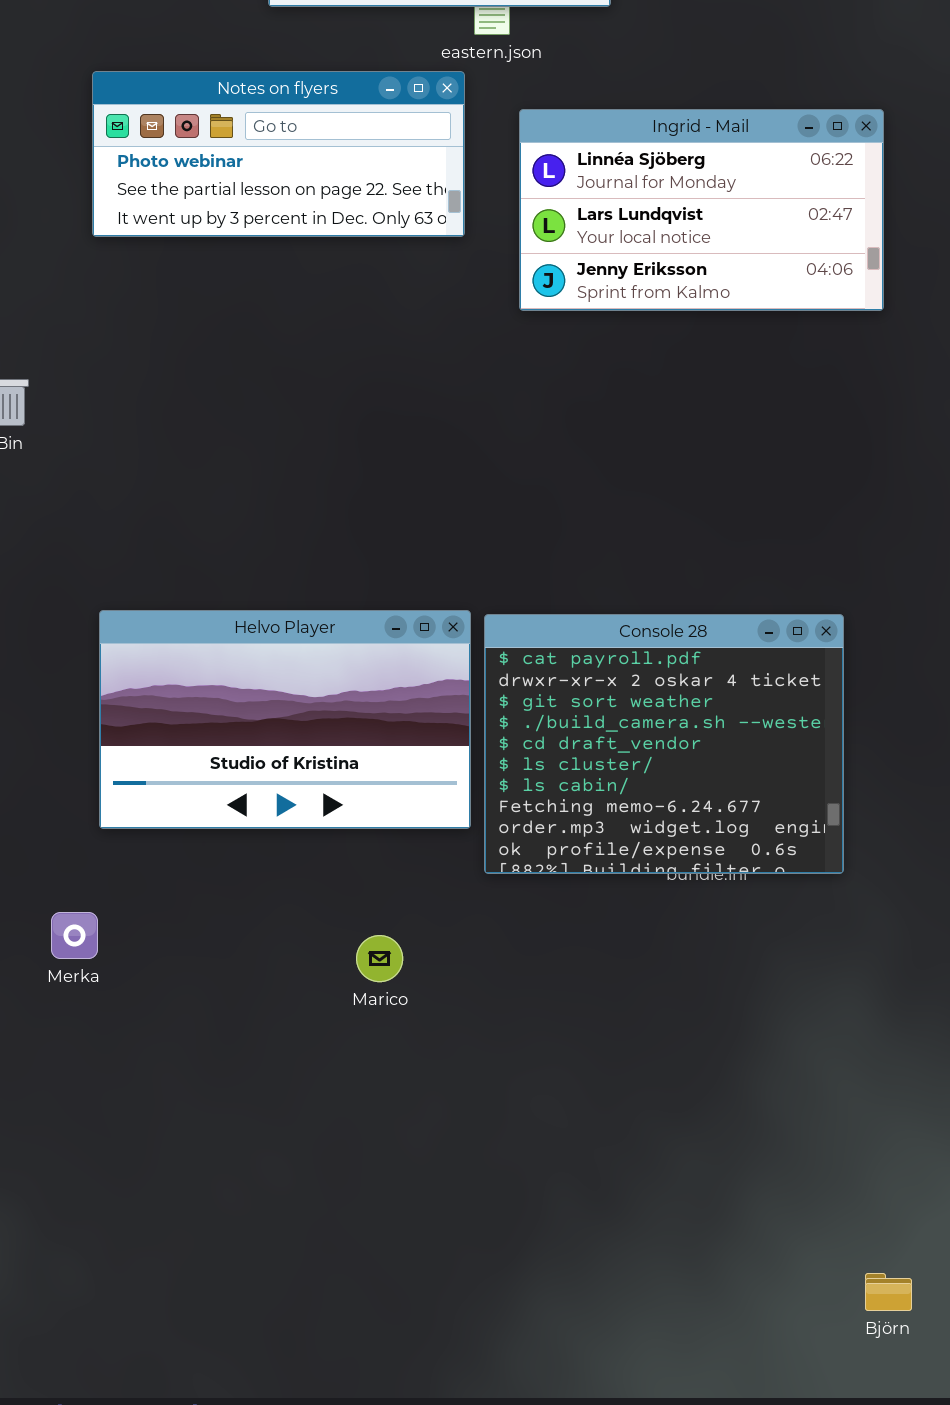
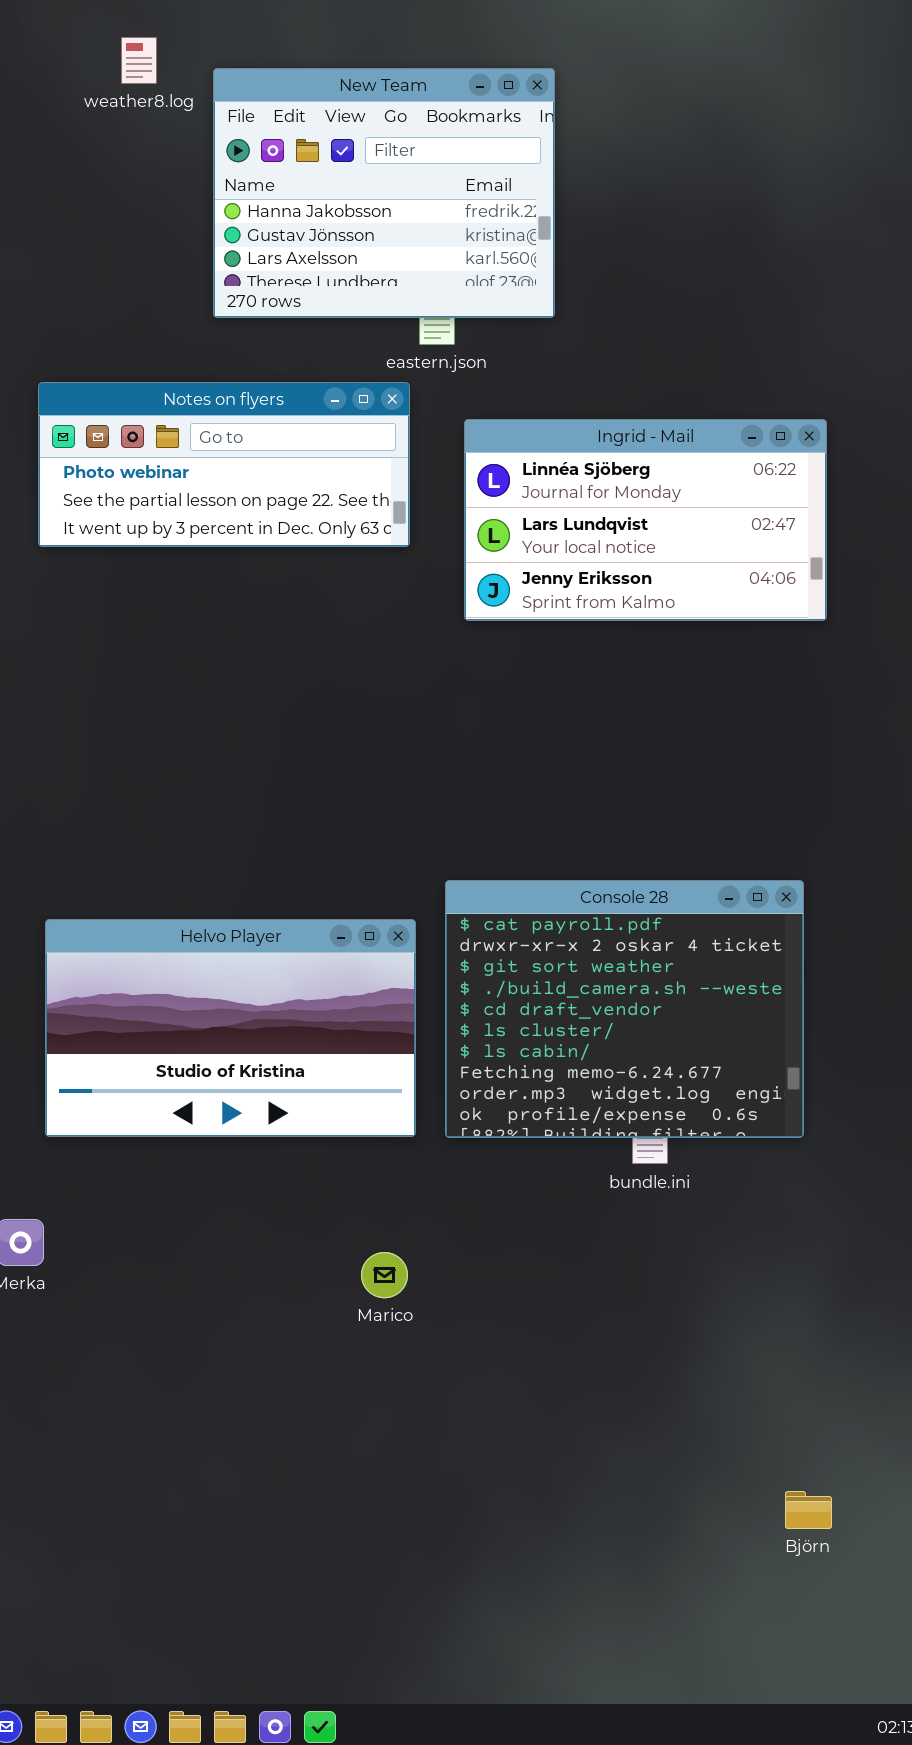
Console 28: [484,614,844,874] -> [445,880,804,1138], moved
Marico: [356,935,403,982] -> [361,1252,408,1298], moved
Björn: [865,1273,912,1311] -> [785,1491,832,1529], moved

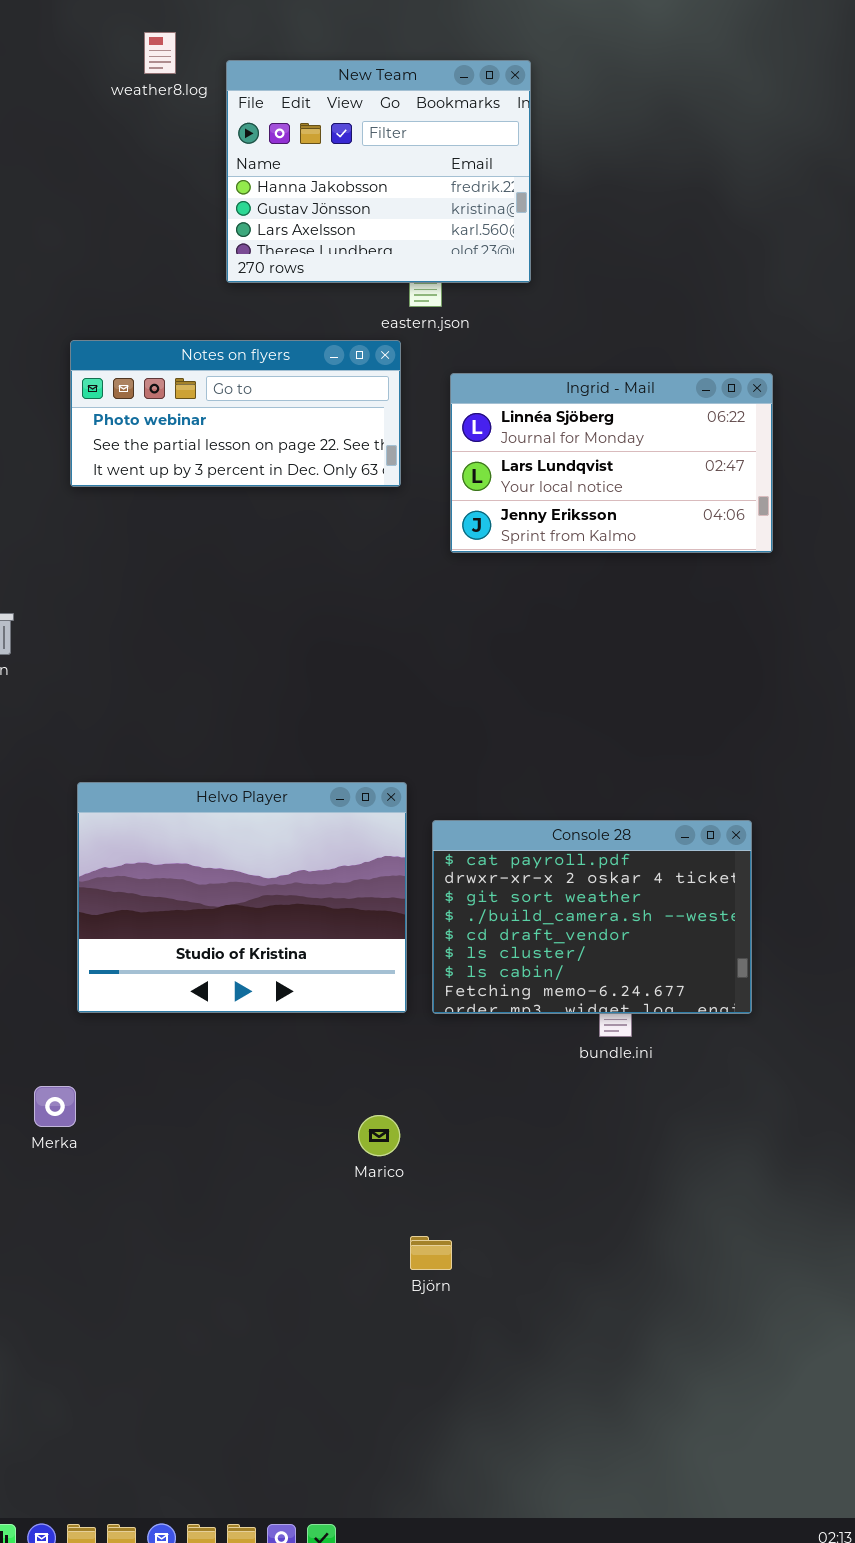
Console 28: [445,880,804,1138] -> [432,820,752,1014], resized
Helvo Player: [45,919,416,1137] -> [77,782,407,1013], resized
Björn: [785,1491,832,1529] -> [410,1236,452,1270], moved

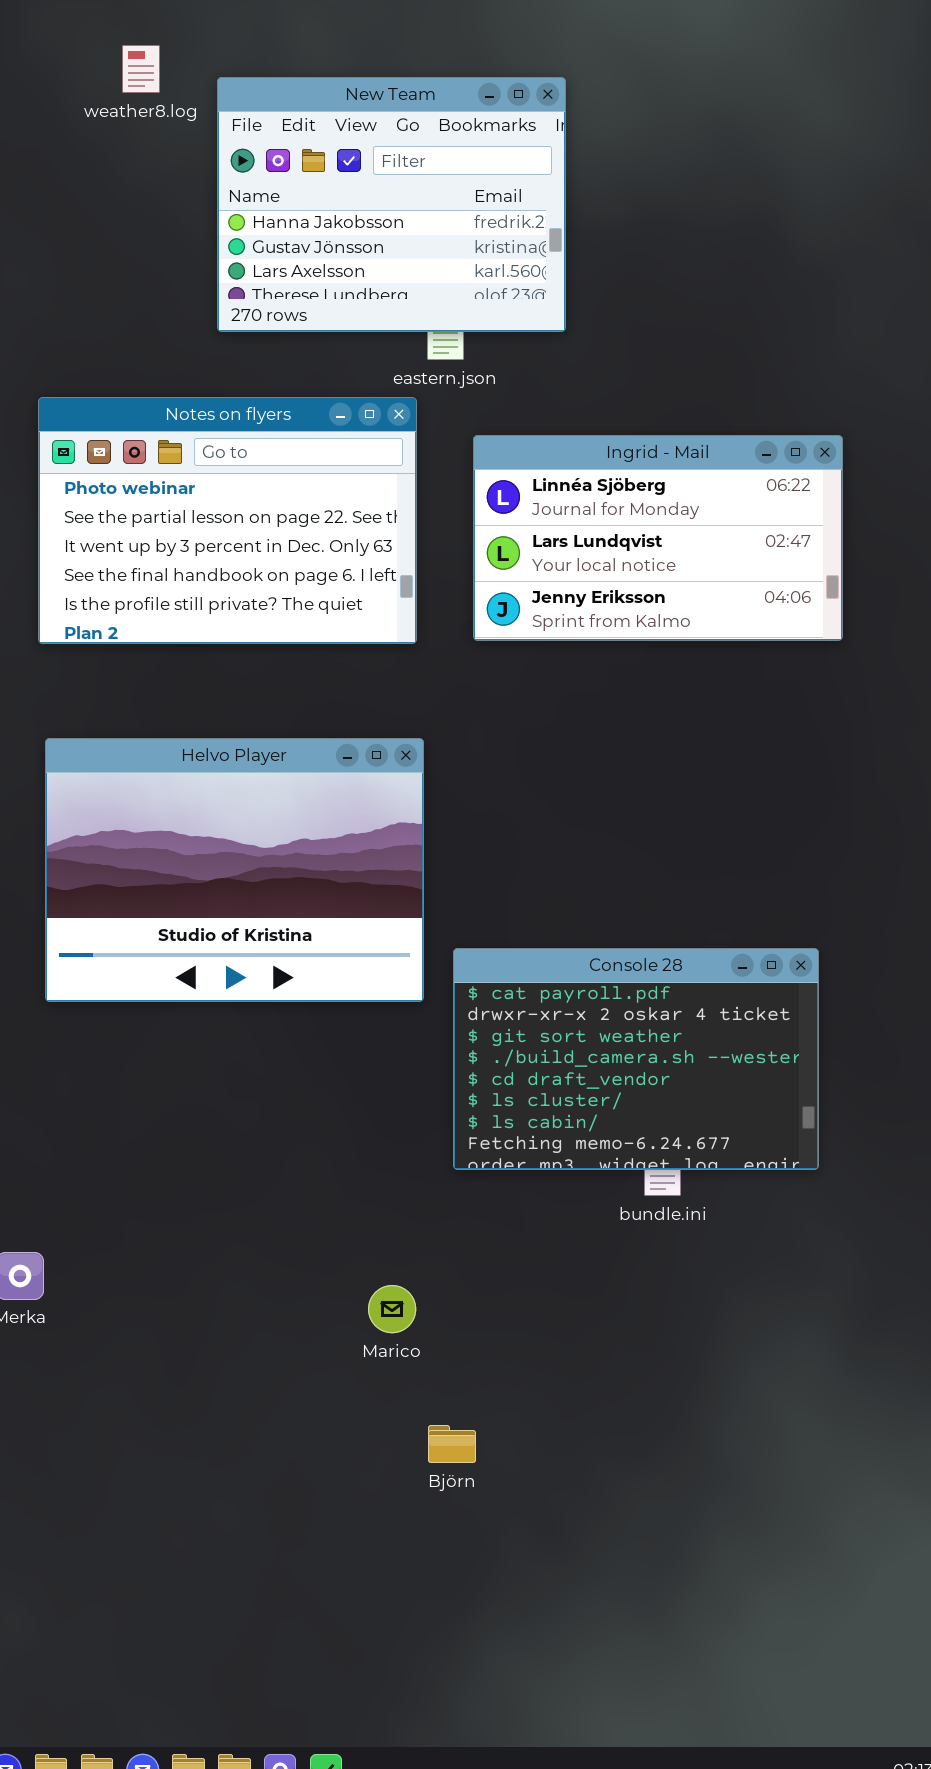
Notes on flyers: [70,340,401,487] -> [38,397,417,644], resized
Helvo Player: [77,782,407,1013] -> [45,738,424,1002], moved

